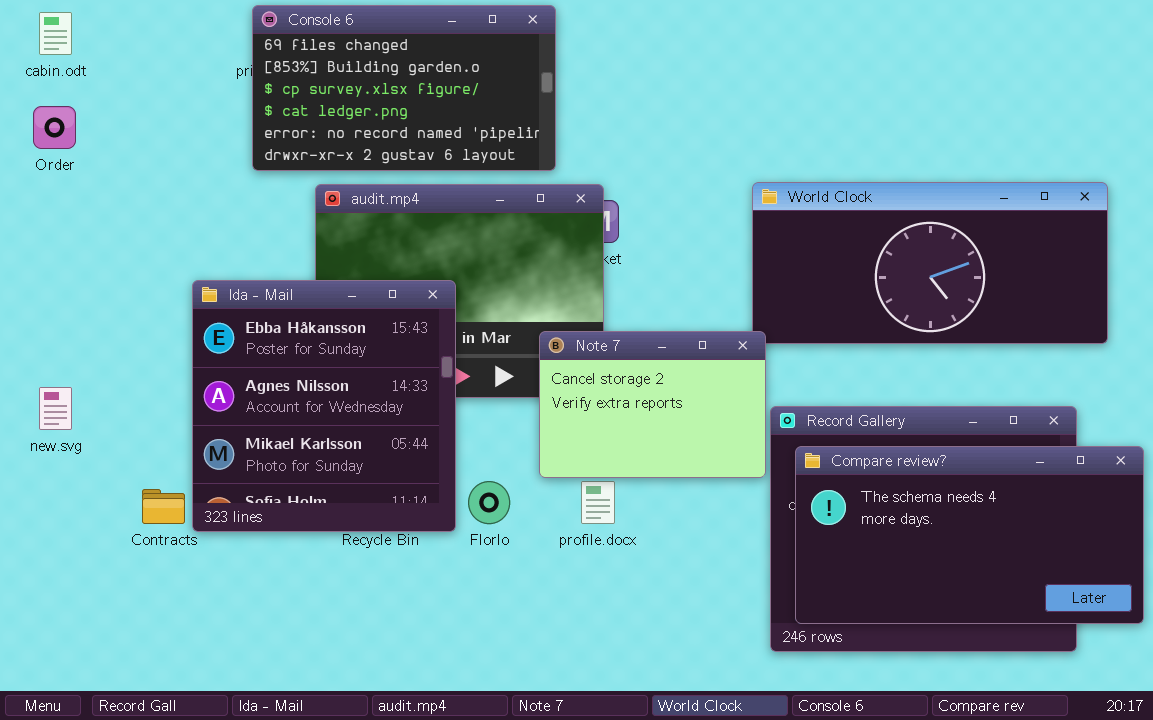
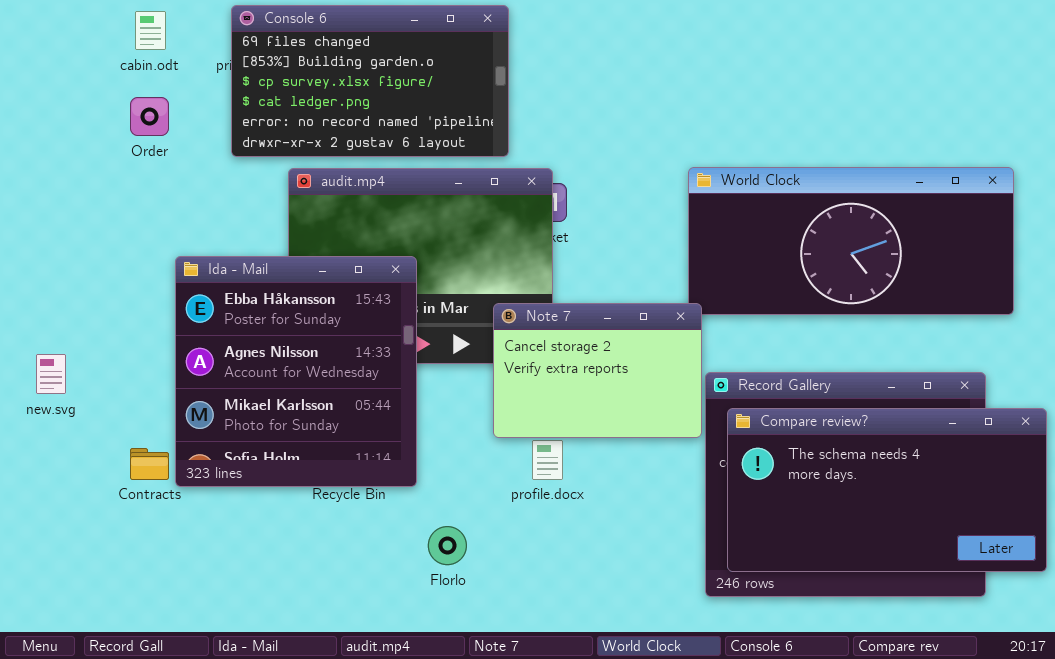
cabin.odt: [39,12,72,55] -> [135,11,166,50], moved
Order: [33,106,76,149] -> [130,97,169,136], moved
Florlo: [468,481,510,524] -> [428,526,467,565], moved

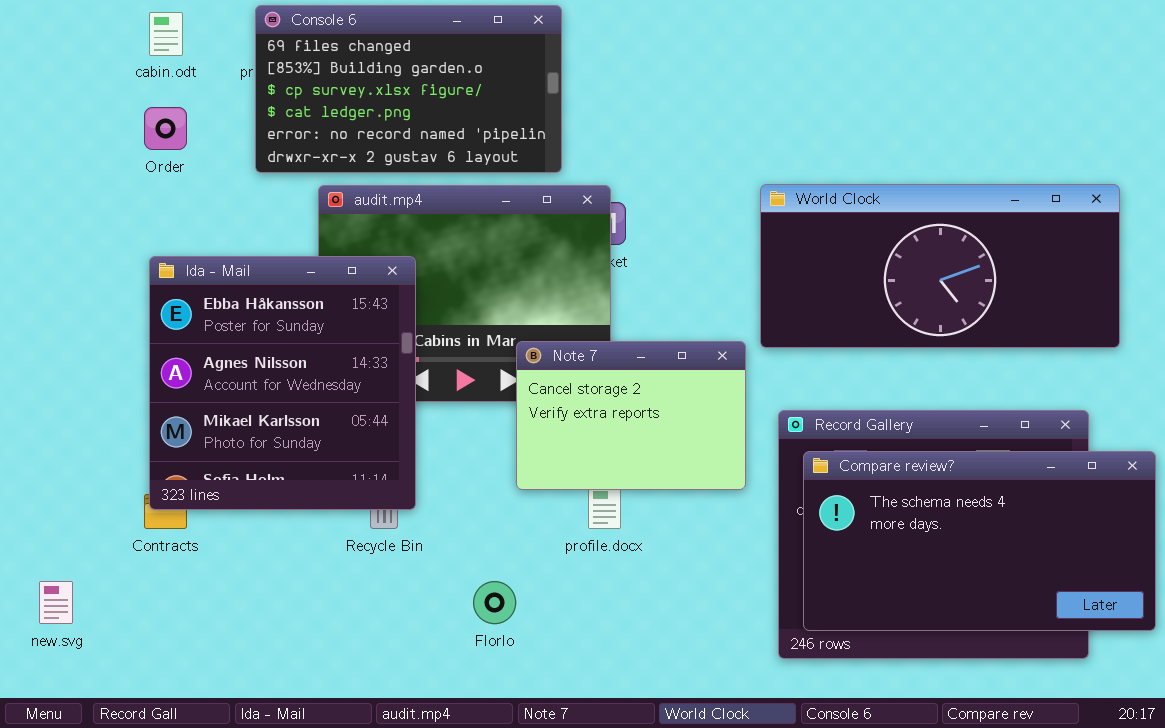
Ida - Mail: [175,256,417,487] -> [149,256,416,510], moved
Note 7: [493,303,702,438] -> [516,341,746,490], moved
new.svg: [36,354,66,394] -> [39,581,73,624], moved

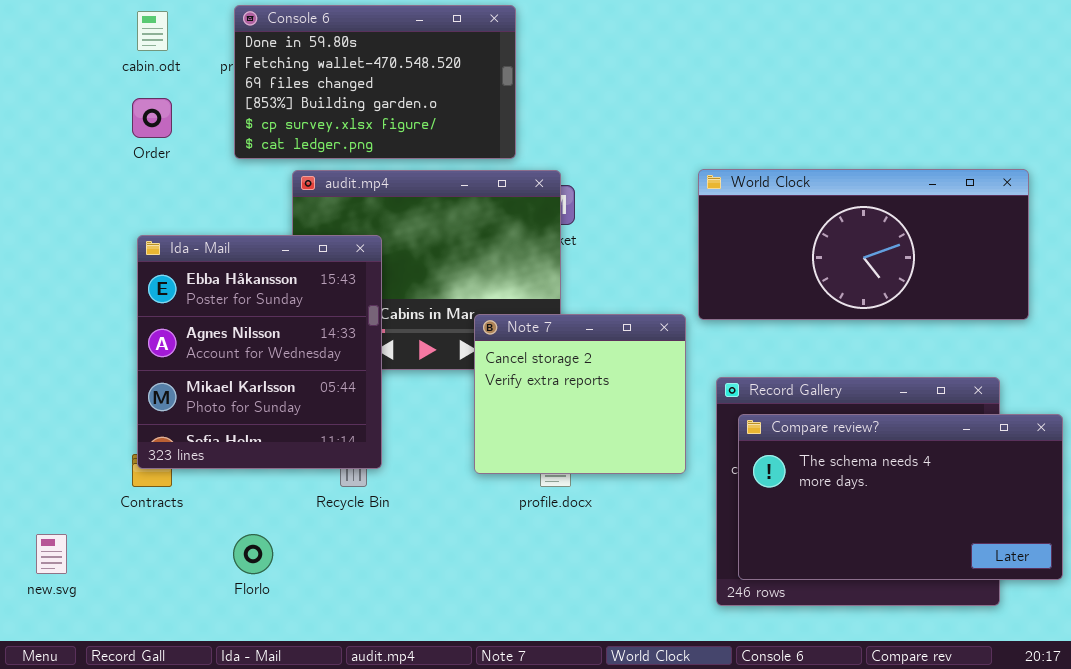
Console 6: [255,5,562,173] -> [234,5,516,159], scrolled up 2 rows
Note 7: [516,341,746,490] -> [474,314,686,474], resized
Florlo: [473,581,516,624] -> [233,534,273,574], moved

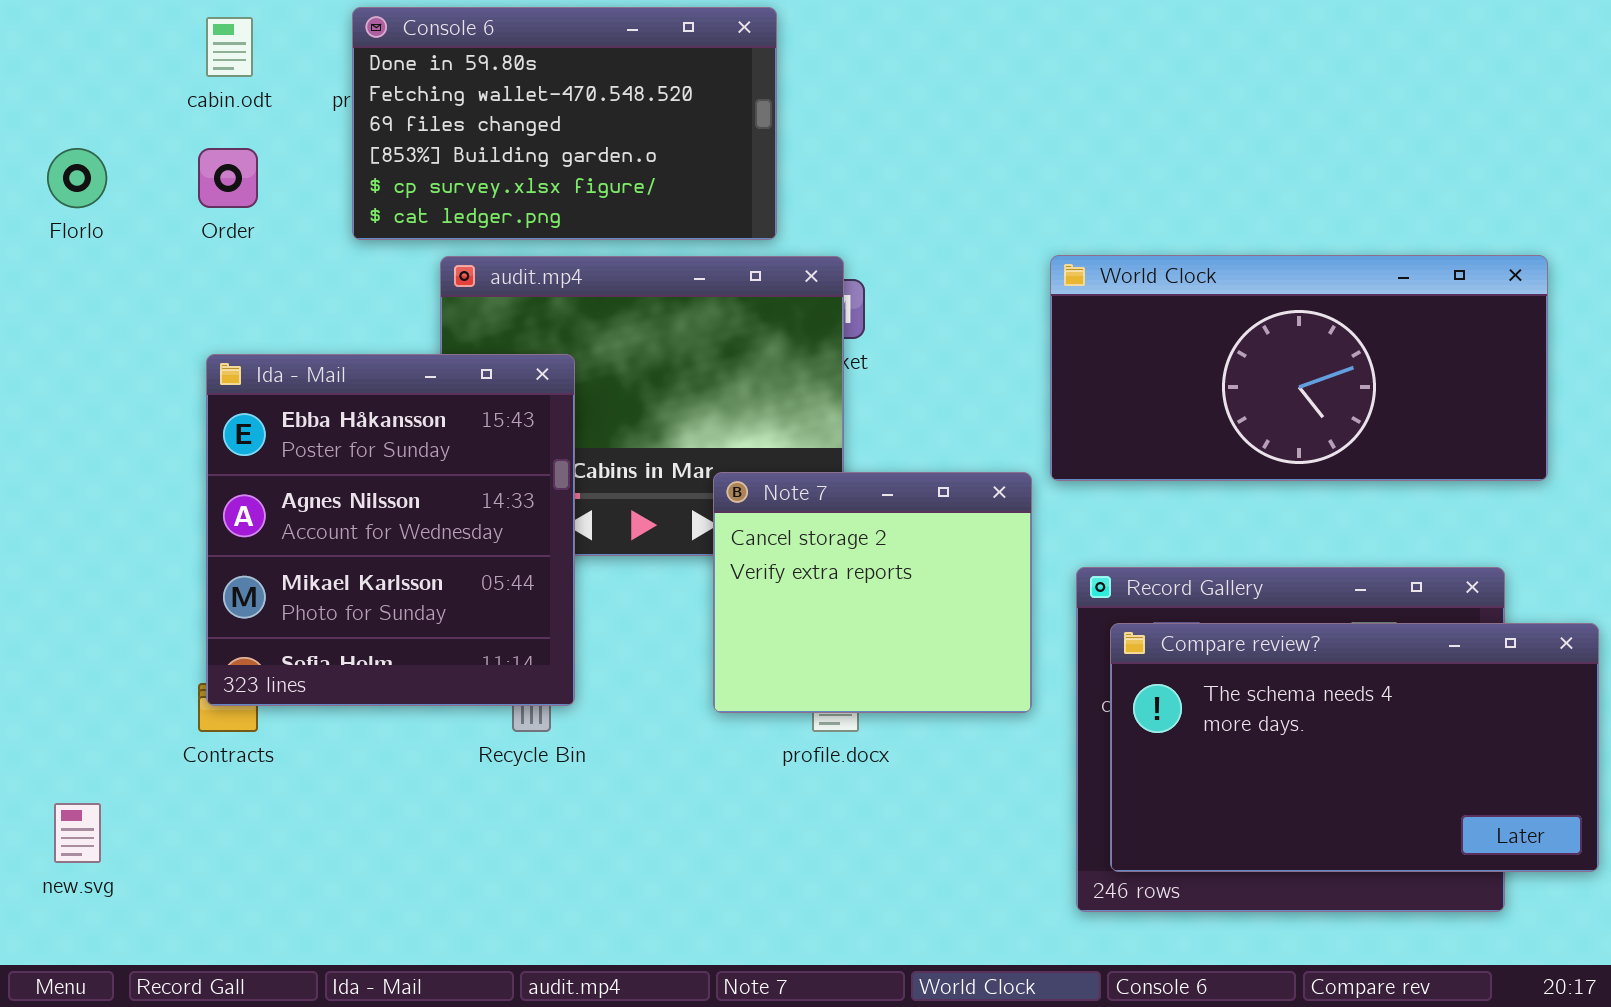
Florlo: [233,534,273,574] -> [47,148,107,208], moved

